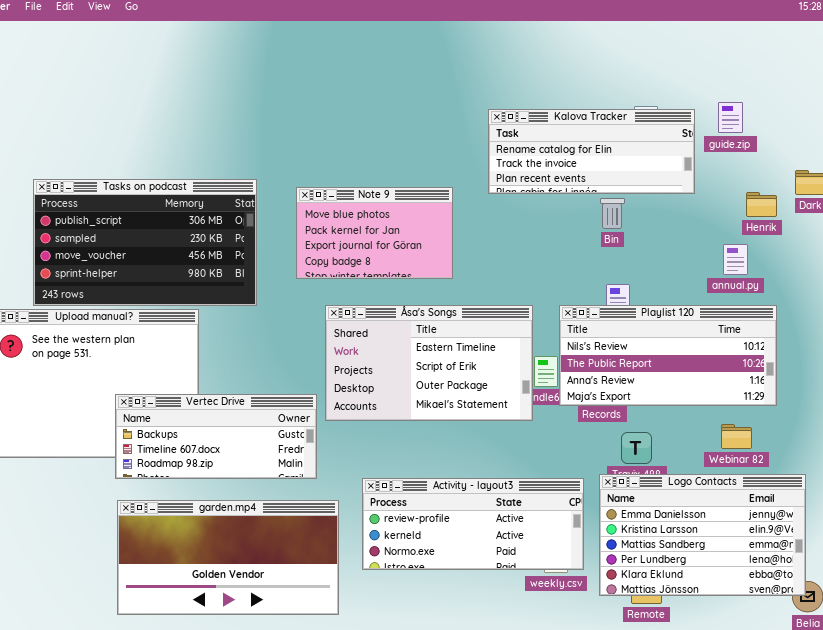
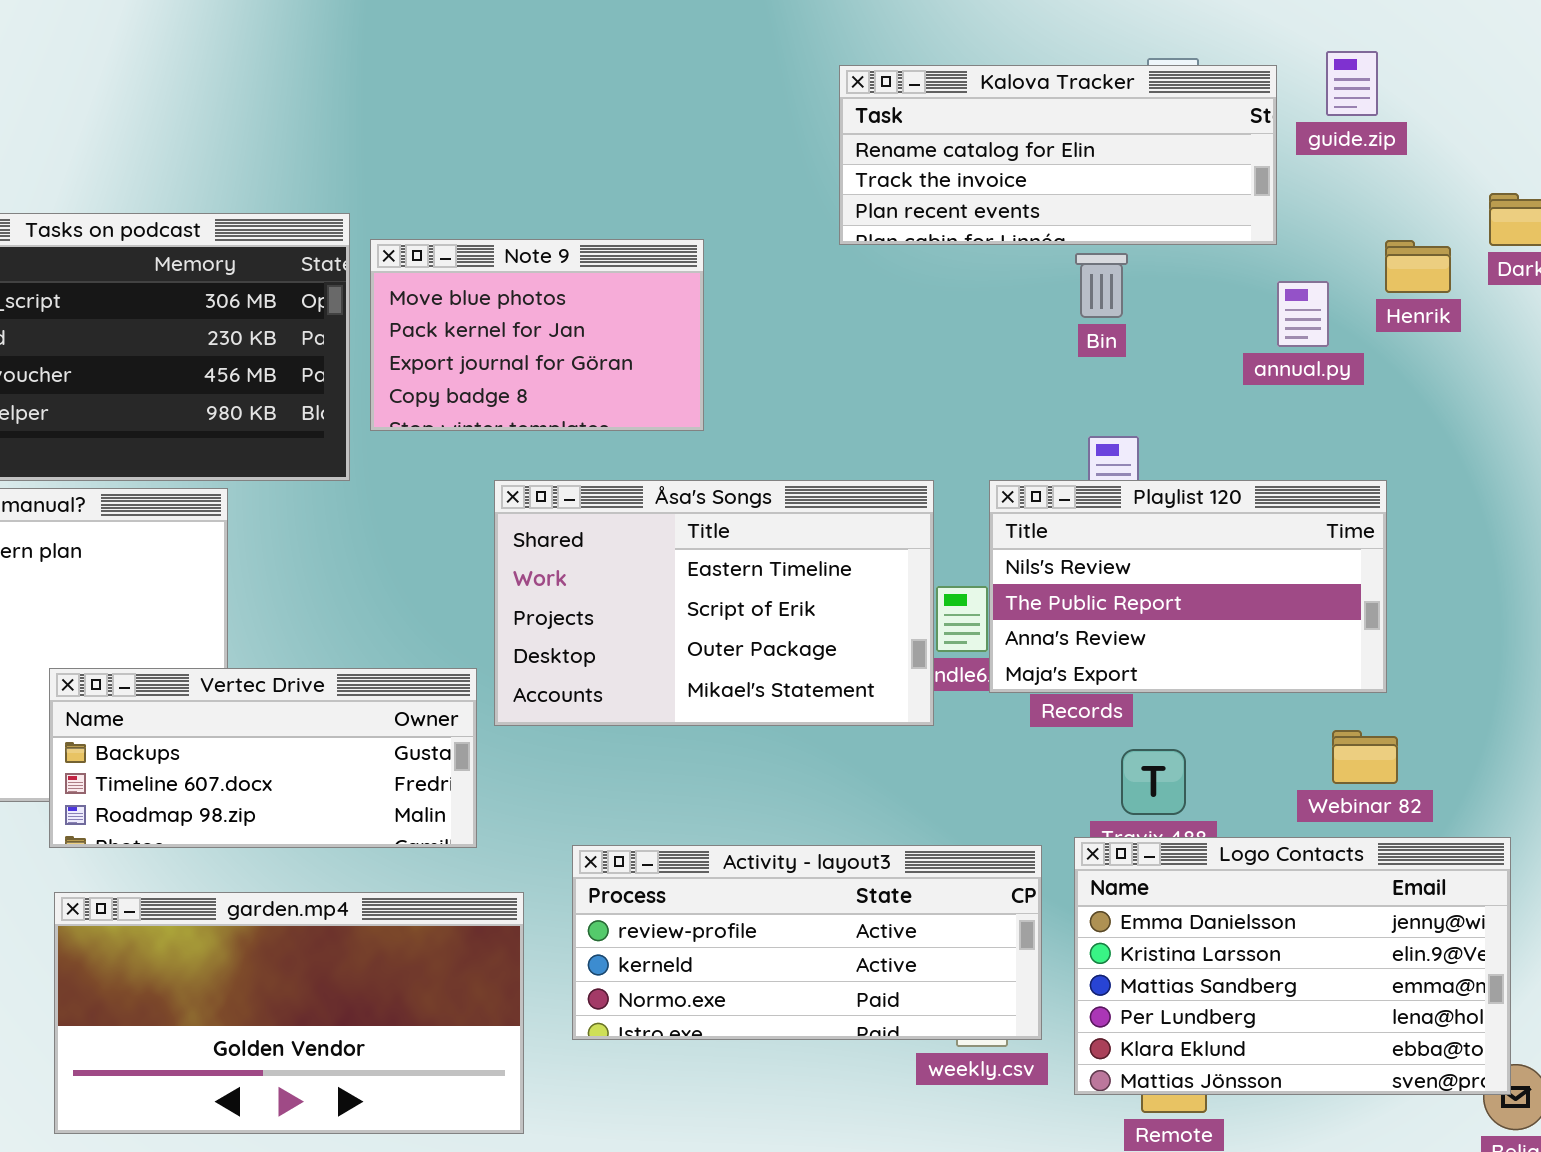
Note 9: [296,187,453,279] -> [370,239,704,431], moved
annual.py: [723,244,748,275] -> [1277,281,1329,347], moved
Playlist 120: [559,305,777,406] -> [989,480,1387,693], resized

